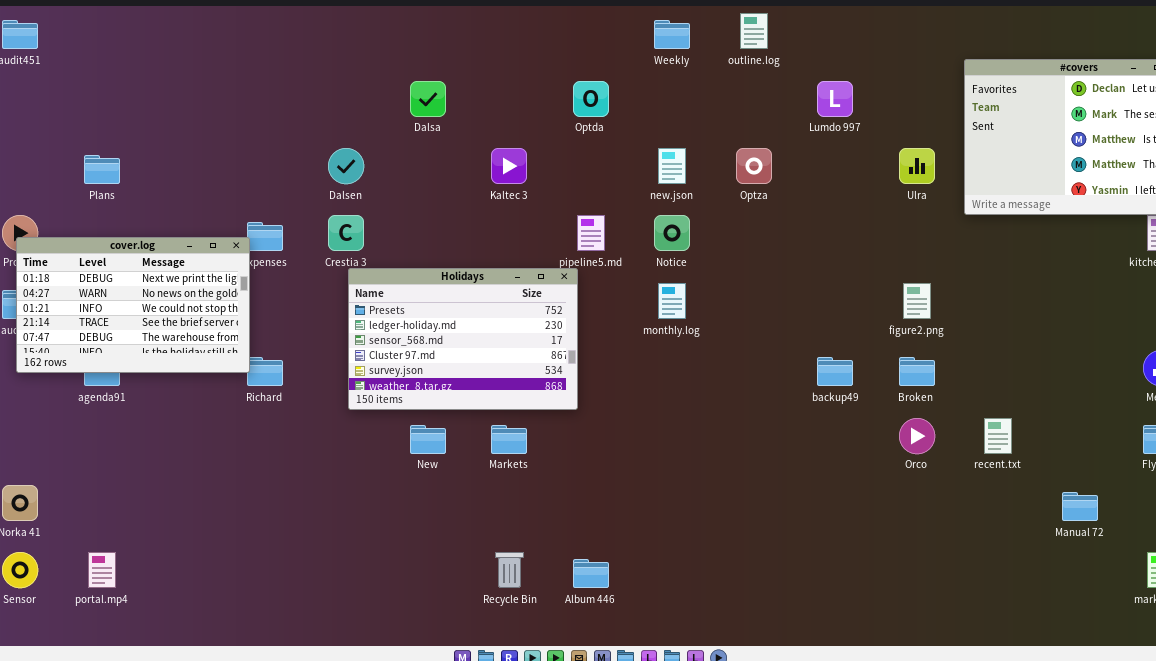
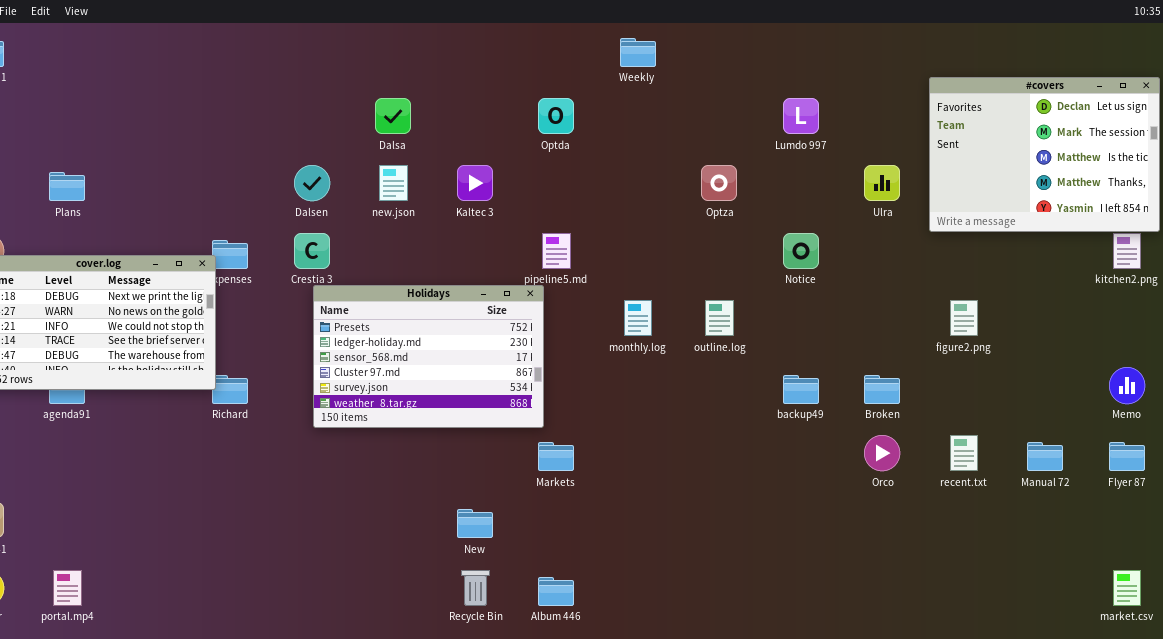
outline.log: [740,13,768,49] -> [705,300,734,336], moved
new.json: [658,148,686,184] -> [379,165,408,201], moved
Notice: [654,215,690,251] -> [783,233,819,269], moved
figure2.png: [903,283,931,319] -> [950,300,978,336], moved
New: [410,425,446,454] -> [457,509,493,538], moved
Markets: [491,425,527,454] -> [538,442,574,471], moved
Manual 72: [1062,492,1098,521] -> [1027,442,1063,471], moved

